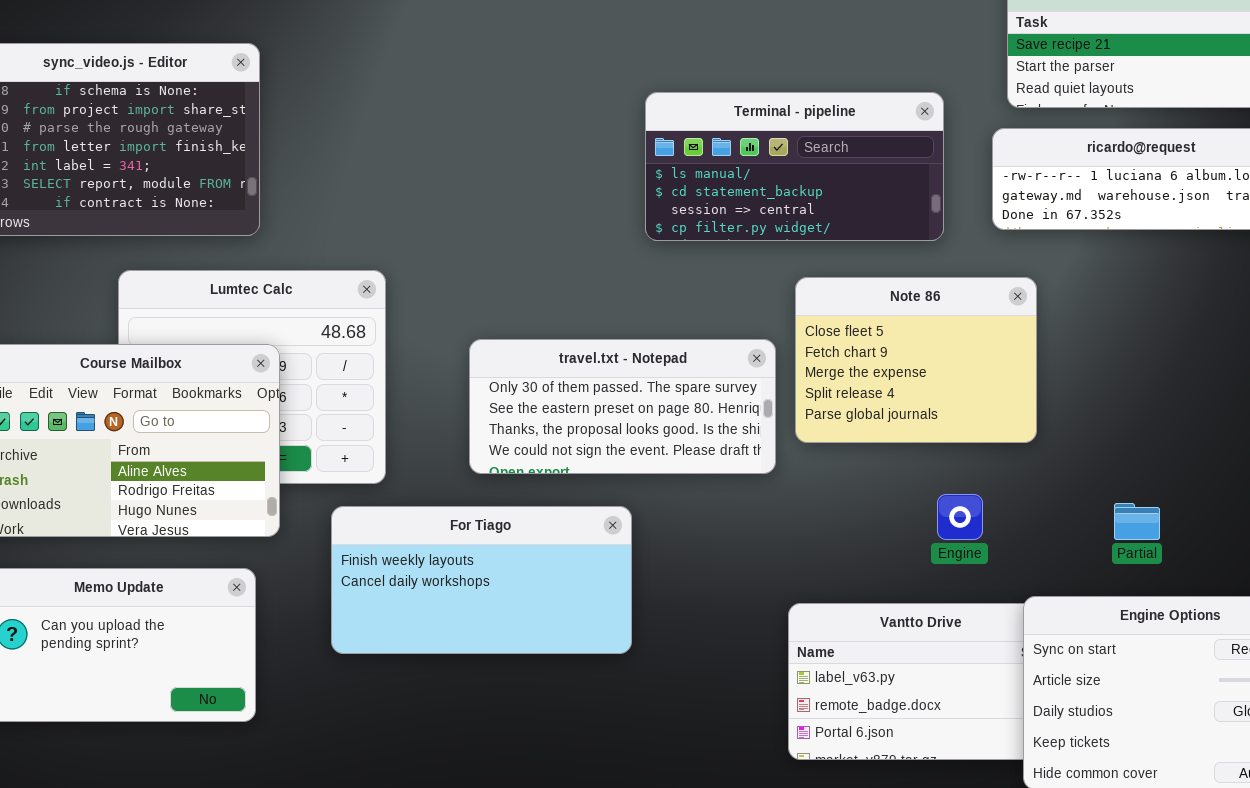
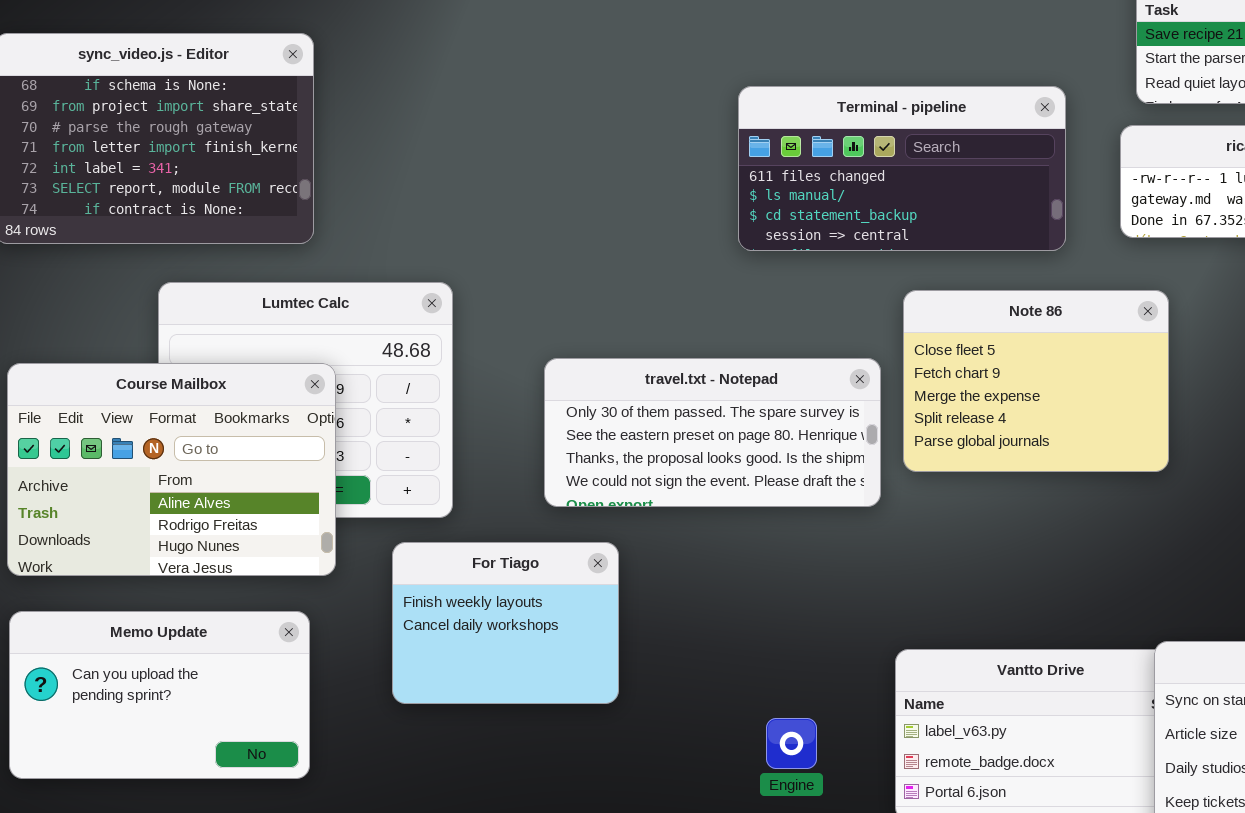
Terminal - pipeline: [645,92,944,241] -> [738,86,1066,251], scrolled up 1 row
Engine: [937,494,983,540] -> [766,718,817,769], moved
For Tiago: [331,506,632,654] -> [392,542,619,704], resized

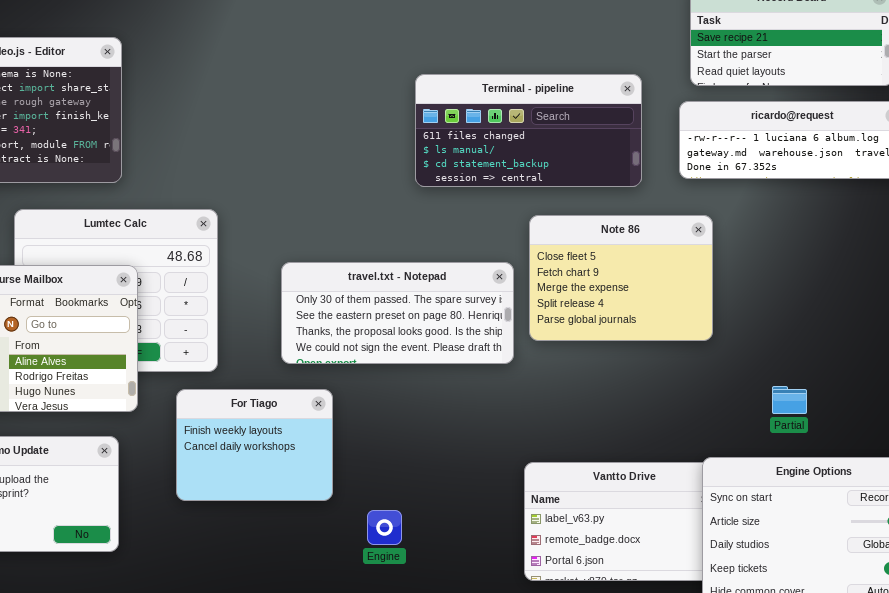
Engine: [766,718,817,769] -> [367,510,402,545], moved

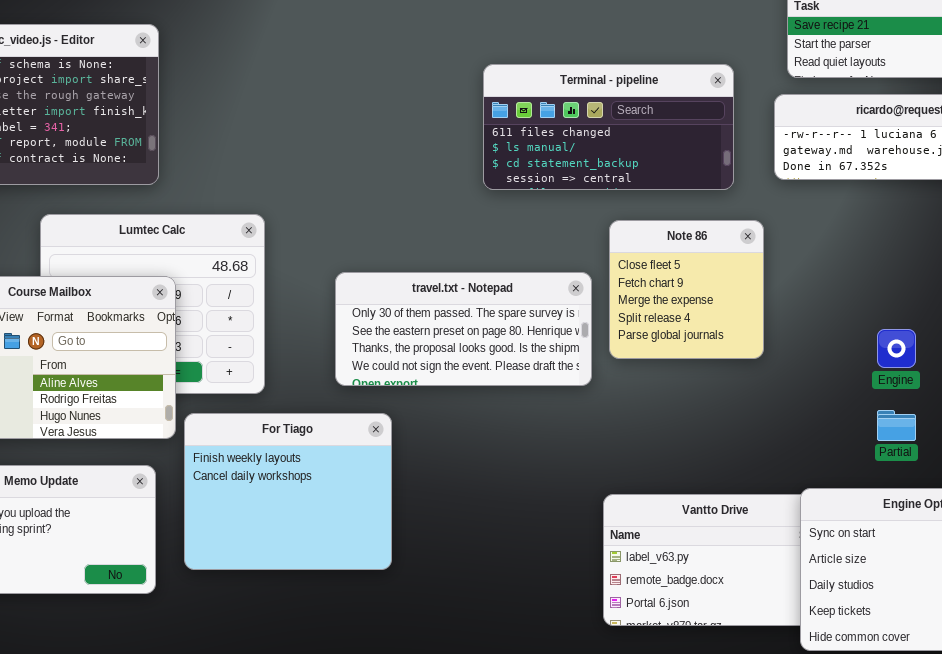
Note 86: [529,215,713,341] -> [609,220,764,359], resized
For Tiago: [176,389,333,501] -> [184,413,392,570], resized
Engine: [367,510,402,545] -> [877,329,916,368], moved

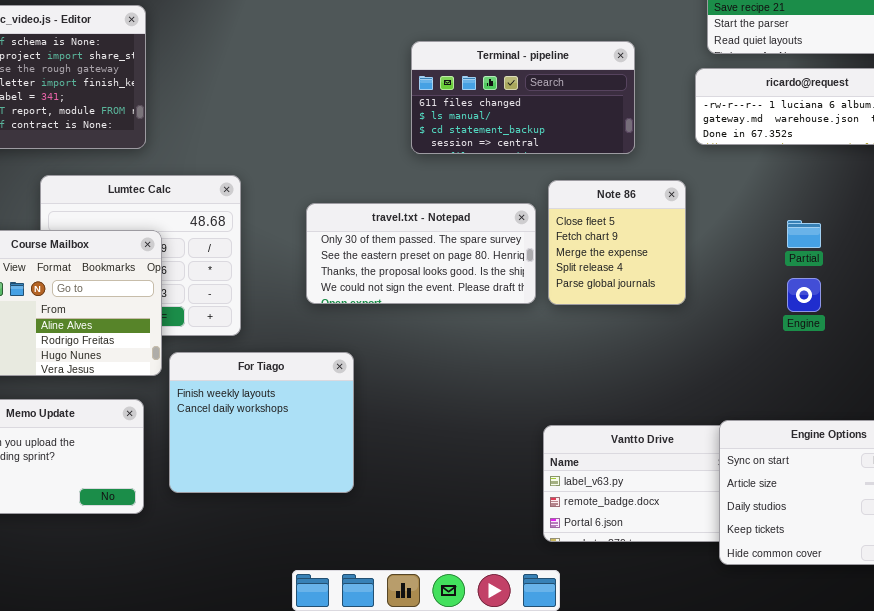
Terminal - pipeline: [483,64,734,190] -> [411,41,635,154], moved
travel.txt - Notepad: [335,272,592,386] -> [306,203,536,304], moved
Partial: [877,410,916,441] -> [787,220,821,248], moved

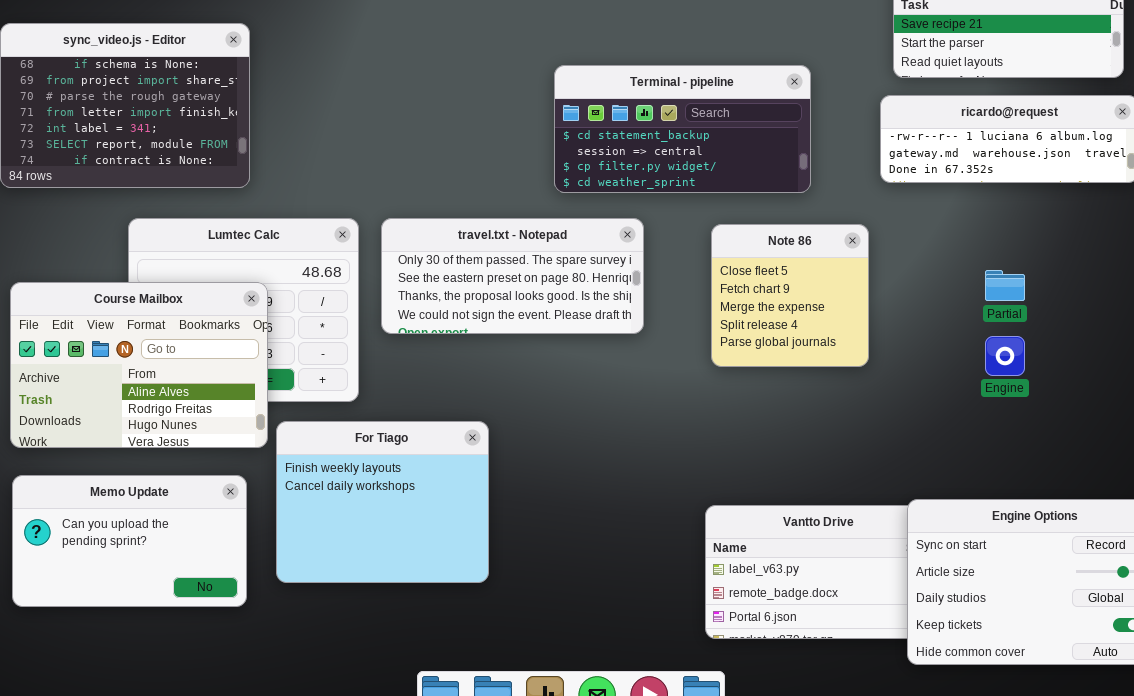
Terminal - pipeline: [411,41,635,154] -> [554,65,811,193], scrolled down 2 rows
travel.txt - Notepad: [306,203,536,304] -> [381,218,644,334], moved

